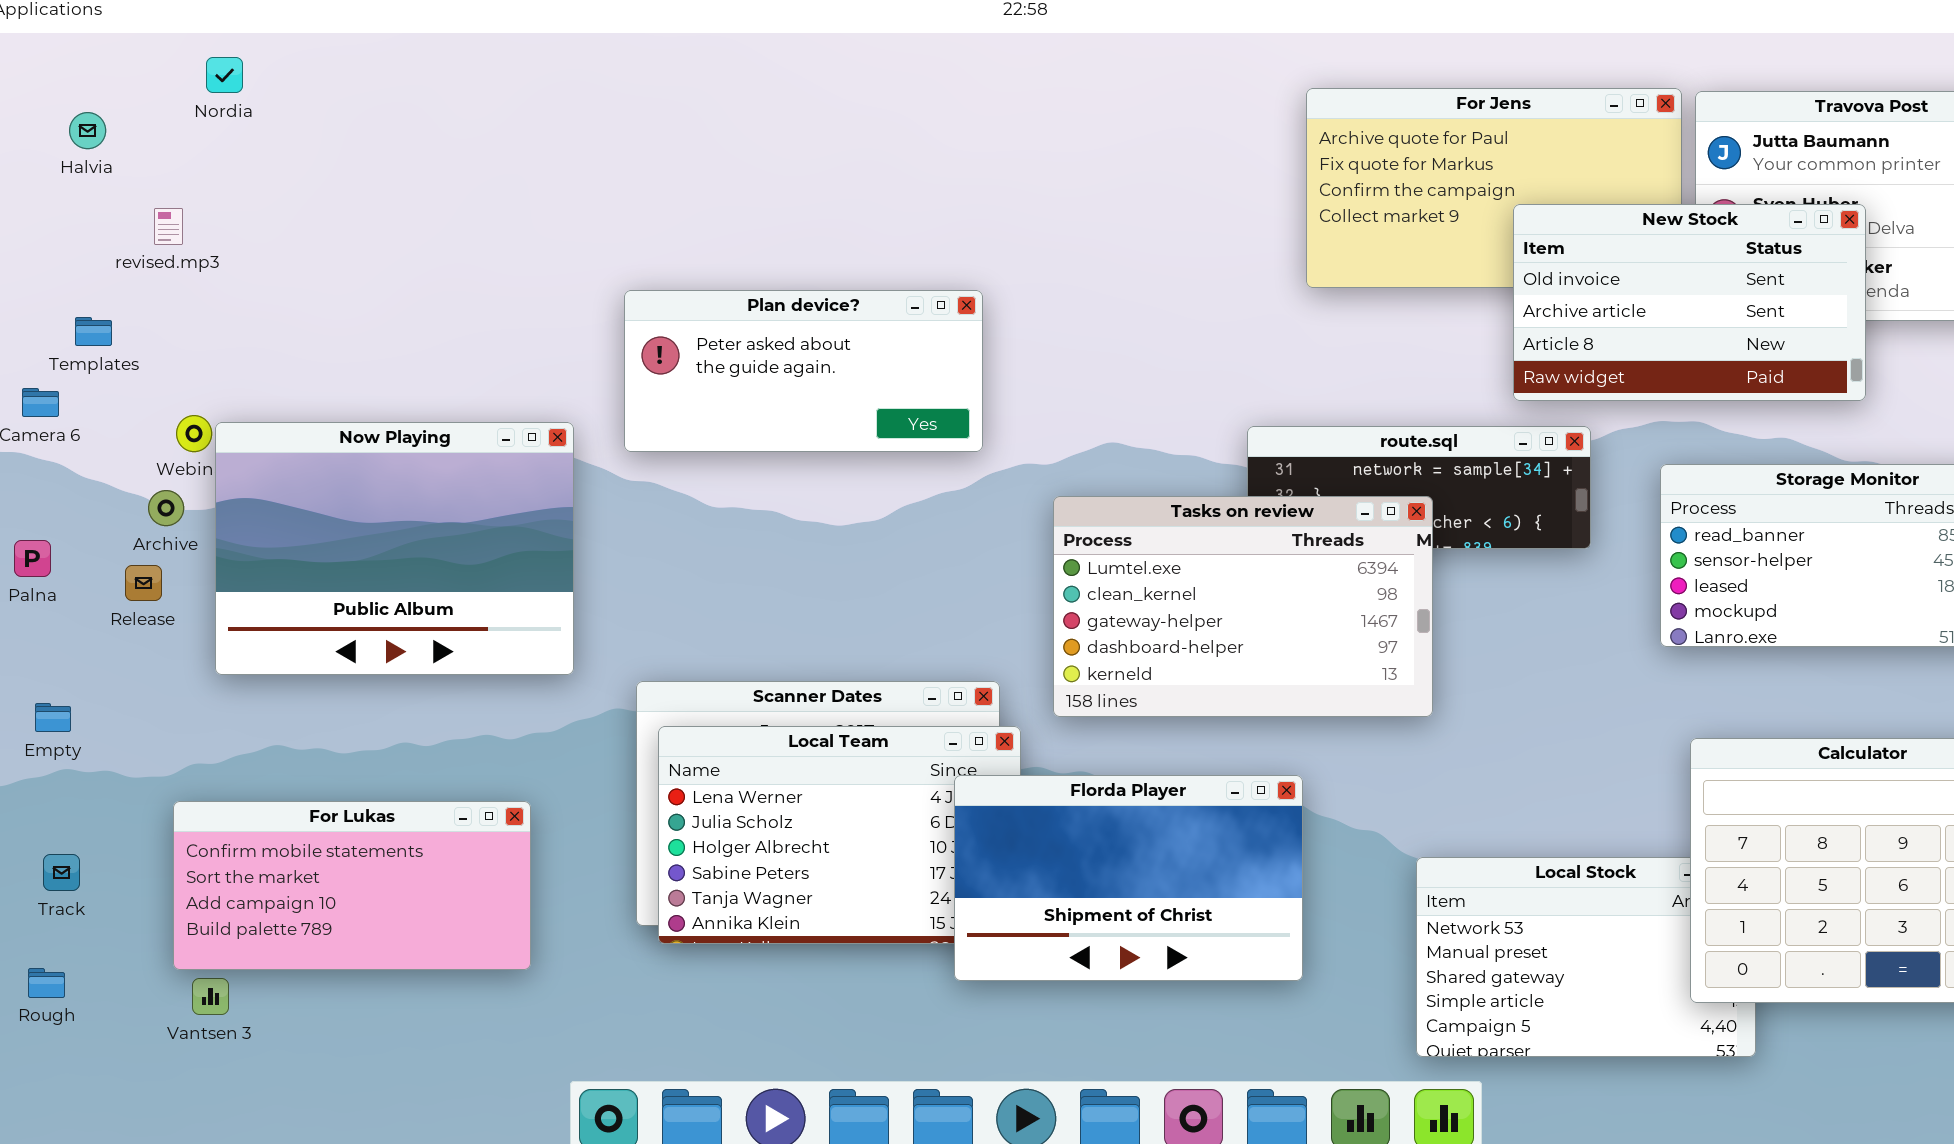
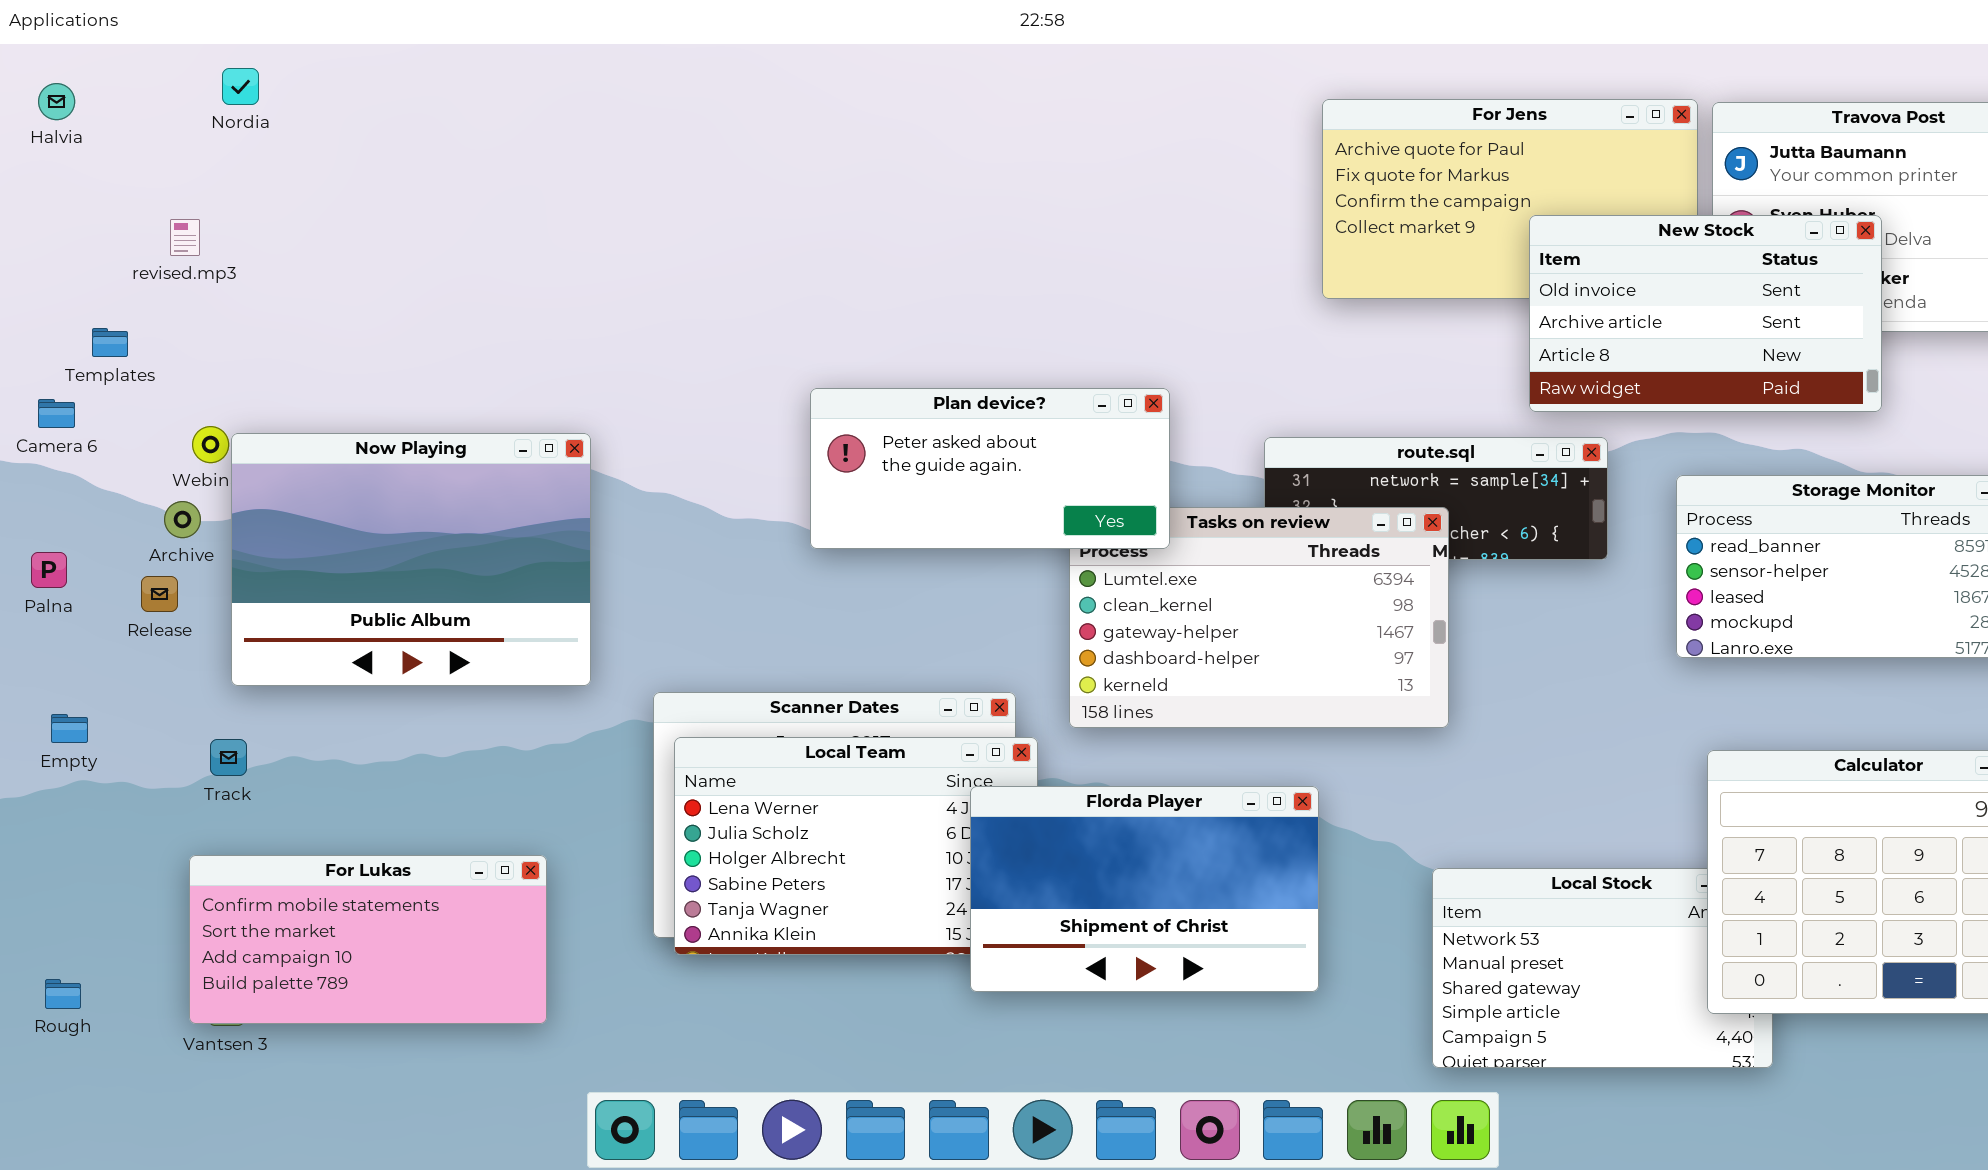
Halvia: [69,112,106,149] -> [38,83,75,120], moved
Plan device?: [624,290,983,452] -> [810,388,1170,549], moved
For Lukas: [173,801,531,970] -> [189,855,547,1024], moved
Track: [43,854,80,891] -> [210,739,247,776], moved

